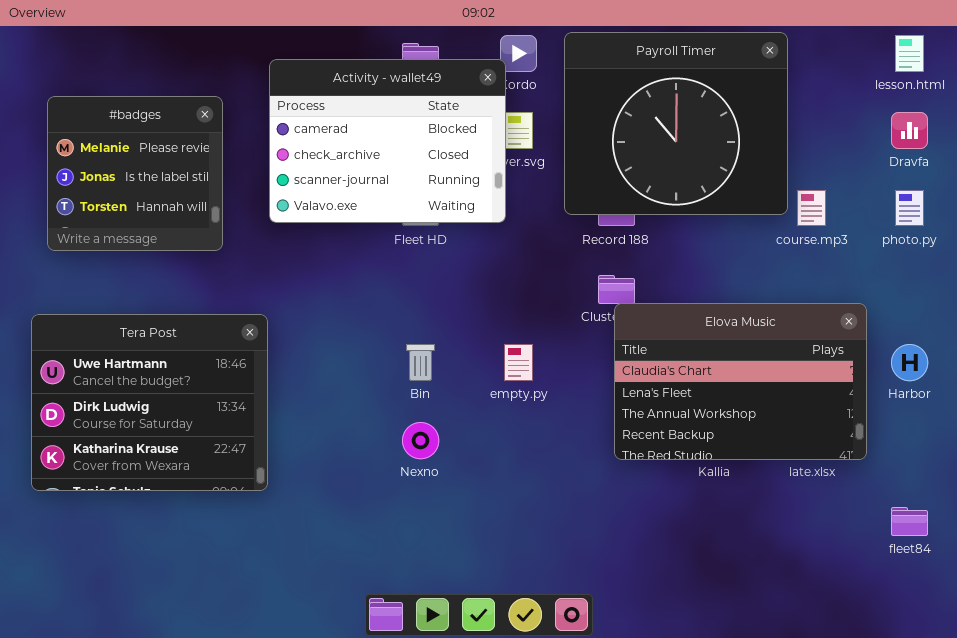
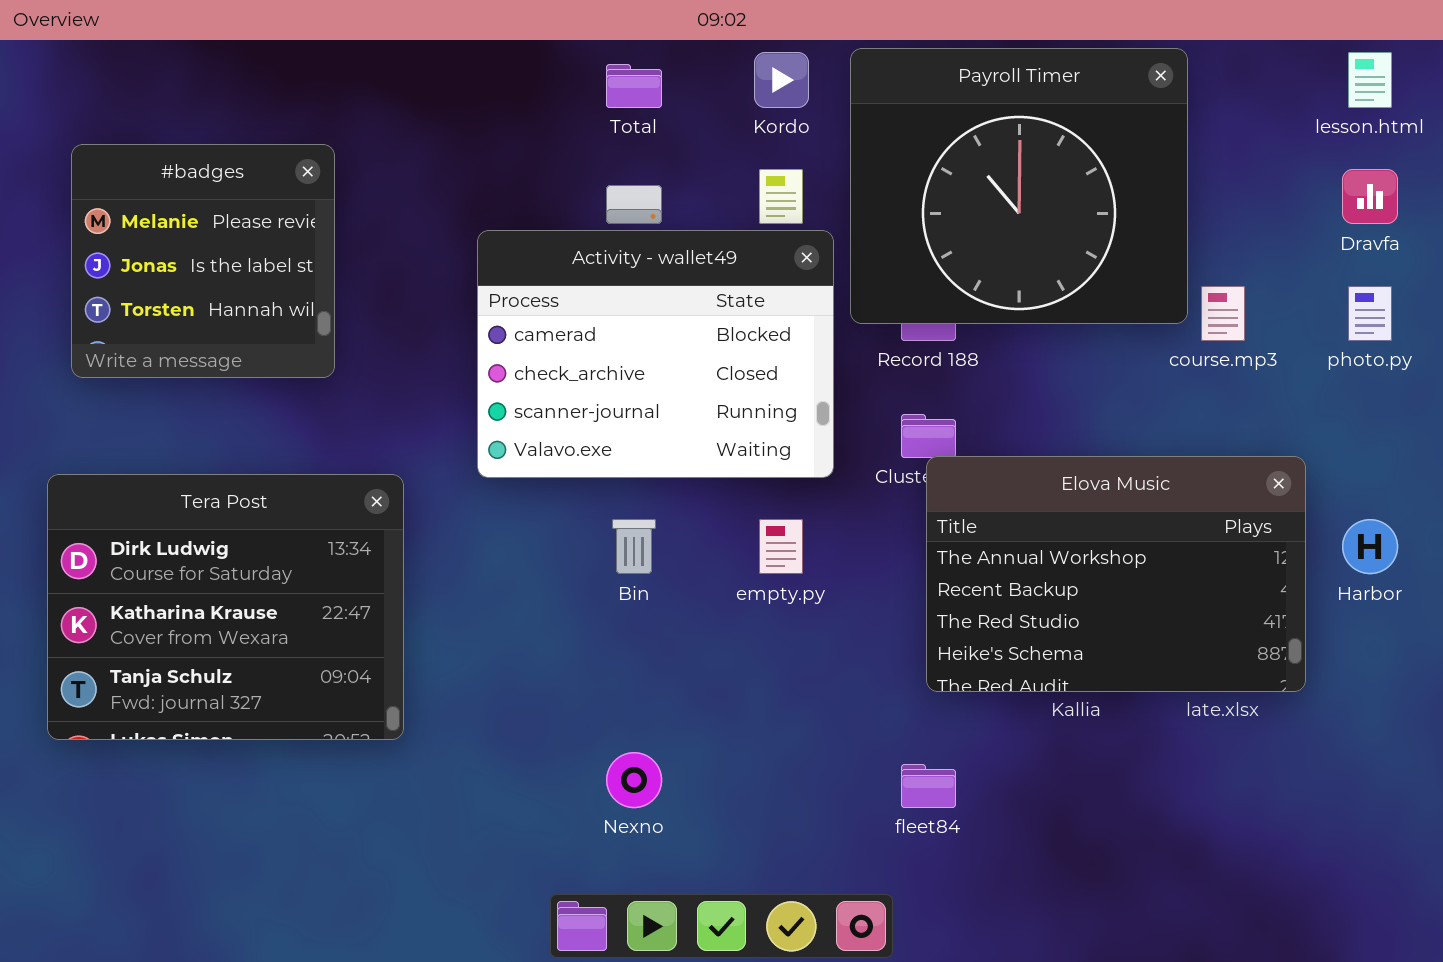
Activity - wallet49: [269,59,506,223] -> [477,230,834,478], moved
Elova Music: [614,303,867,460] -> [926,456,1306,692], scrolled down 2 rows
Tera Post: [31,314,268,491] -> [47,474,404,740], scrolled down 1 row
Nexno: [402,422,439,459] -> [606,752,662,808], moved
fleet84: [891,507,928,536] -> [901,764,956,808], moved

